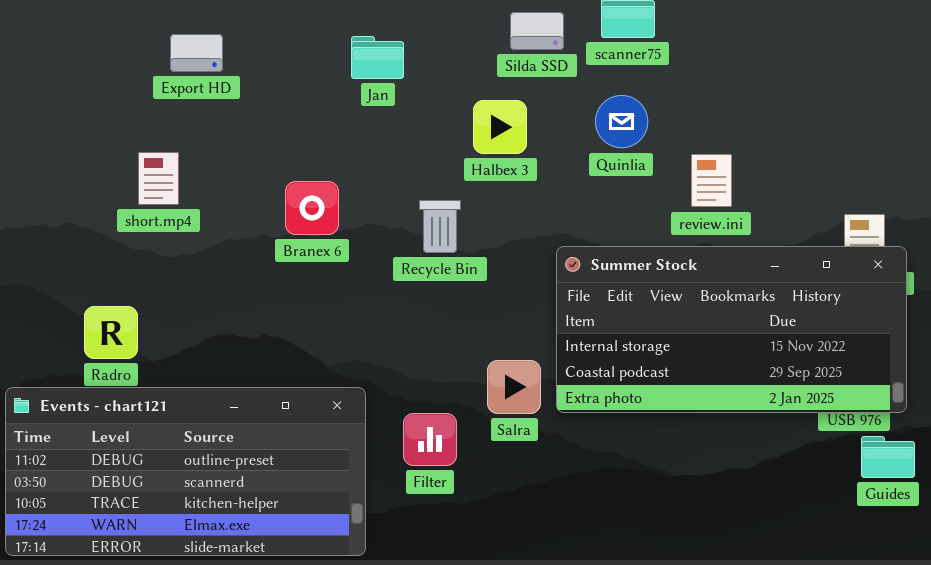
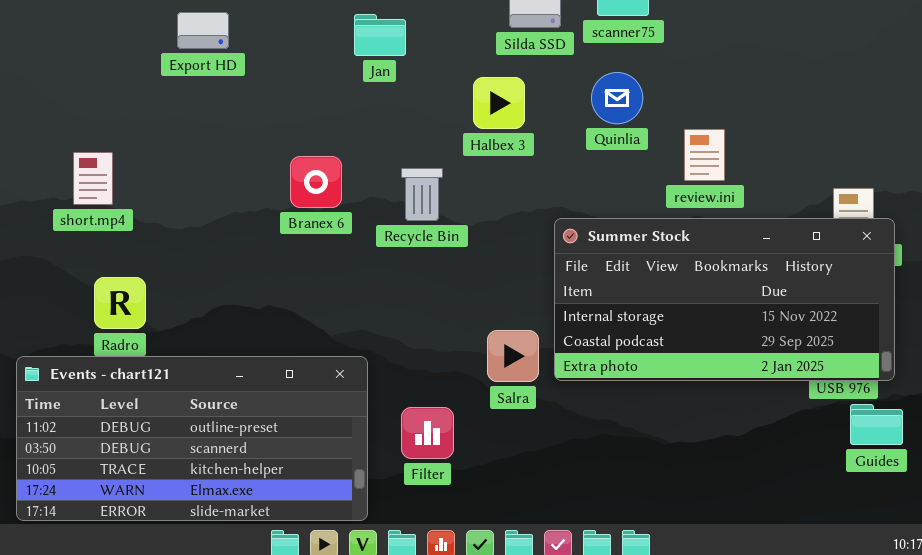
short.mp4: [138,152,179,205] -> [73,152,113,205], moved
Recycle Bin: [419,200,461,253] -> [401,168,443,221], moved
Filter: [403,413,457,466] -> [401,407,454,459], moved

